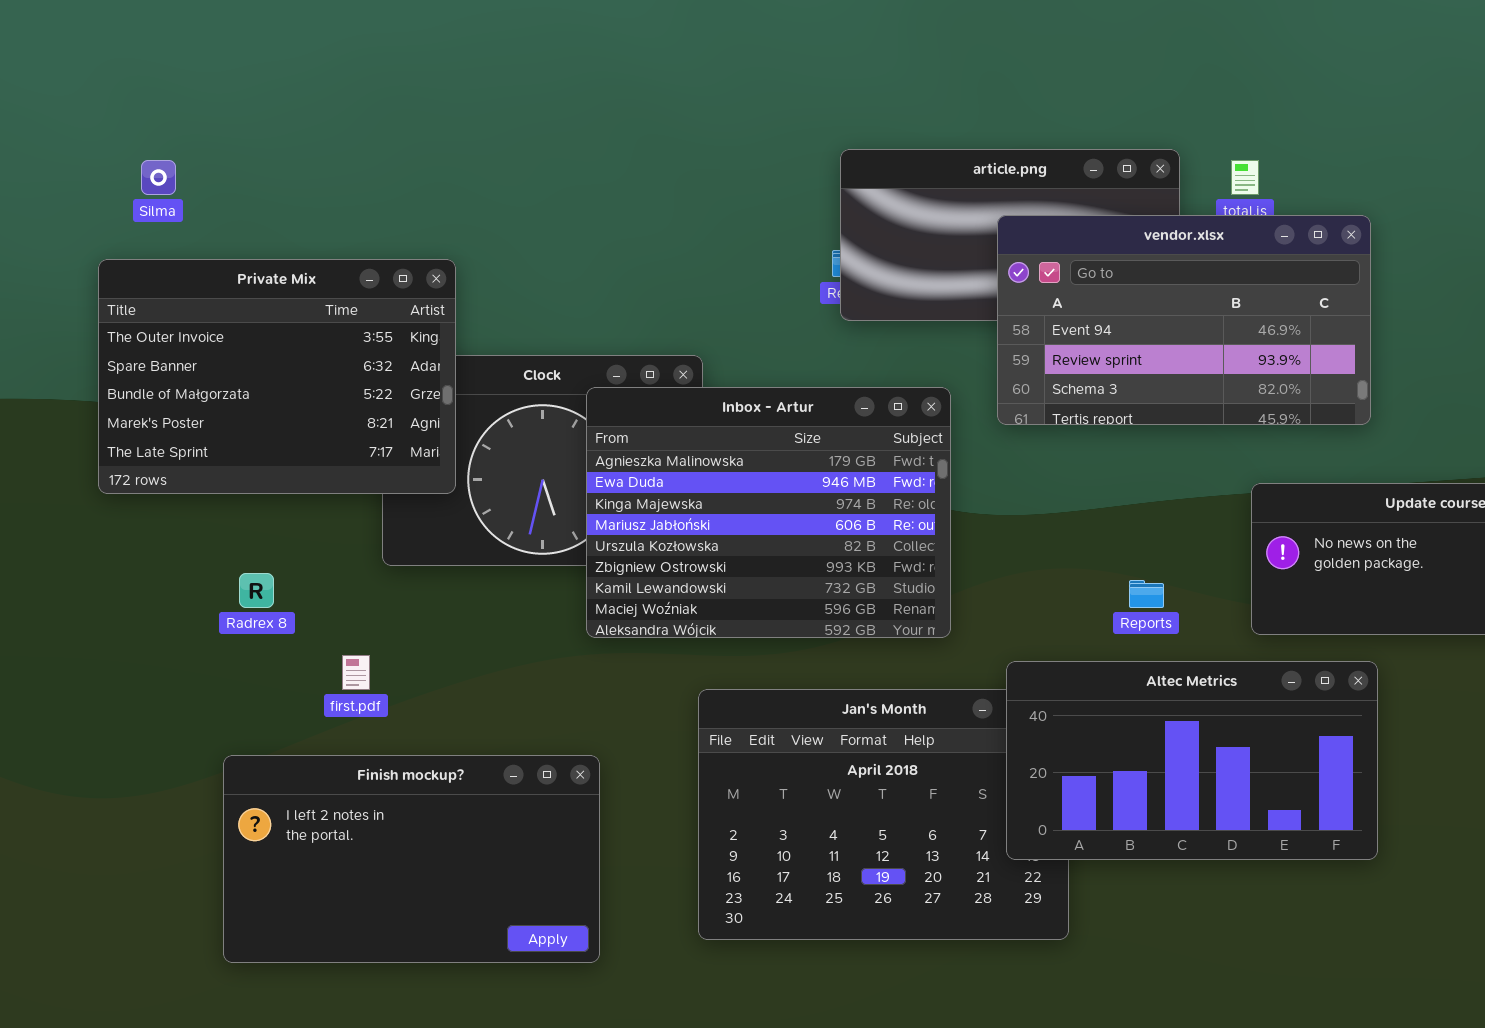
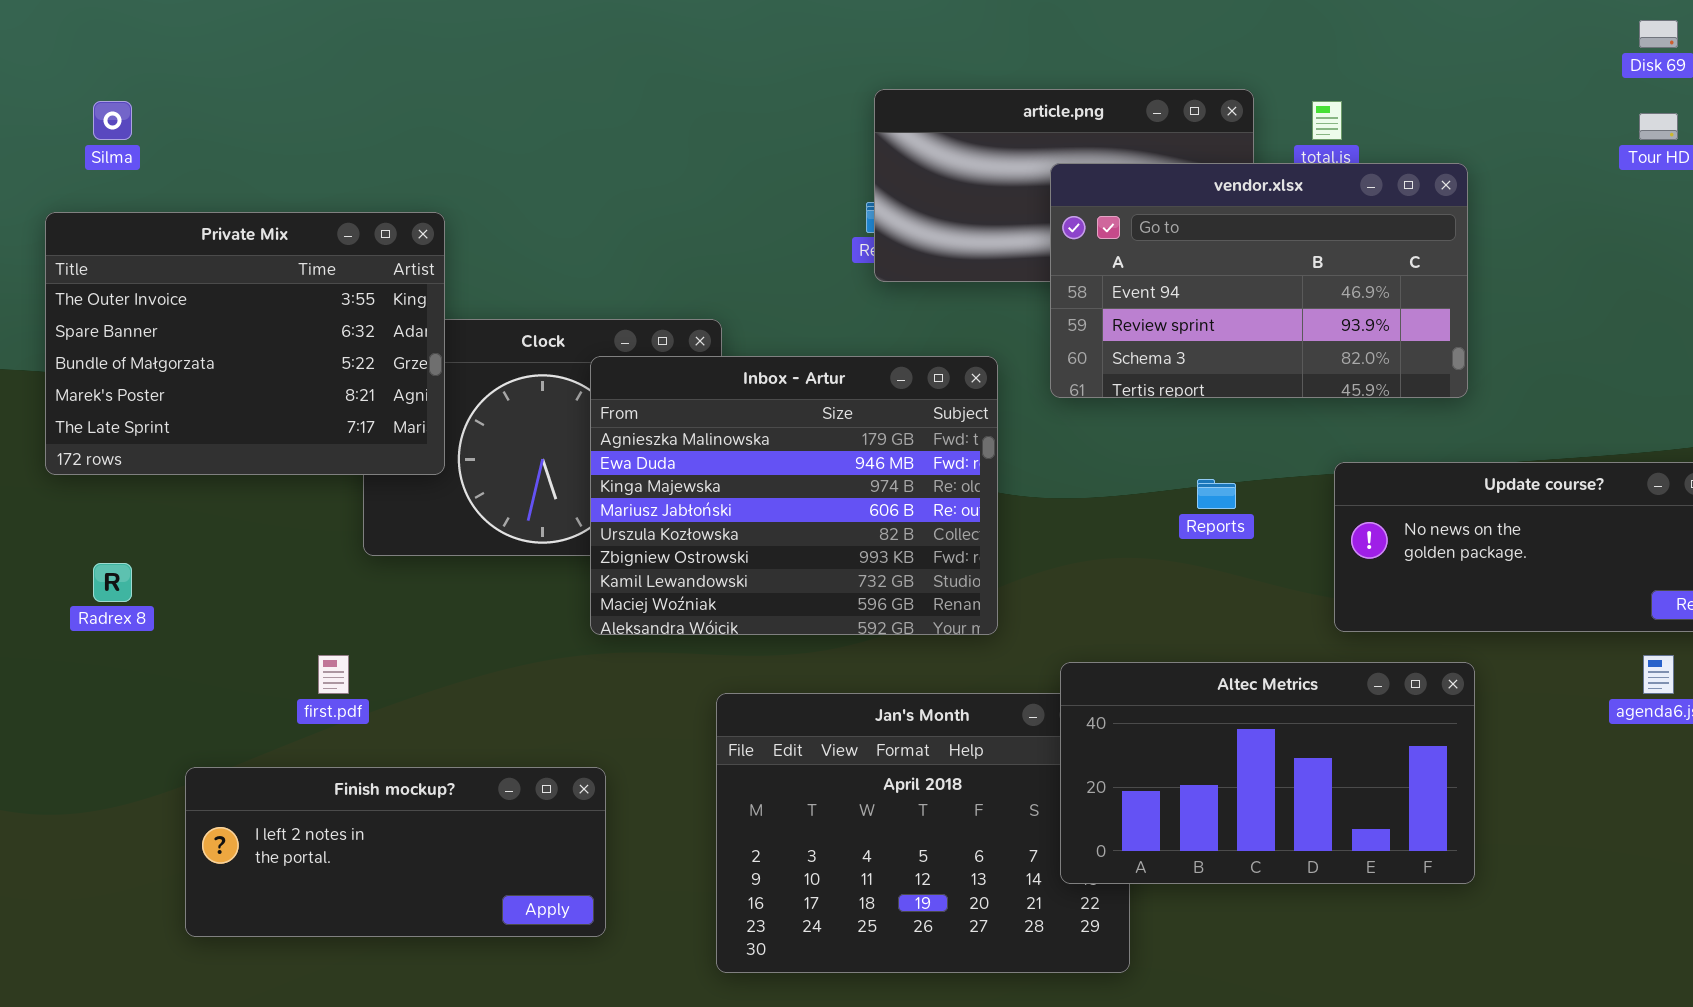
Radrex 8: [239,573,274,608] -> [93,563,132,602], moved
Reports: [1129,580,1164,608] -> [1197,479,1236,509], moved
Finish mockup?: [223,755,600,963] -> [185,767,606,937], resized

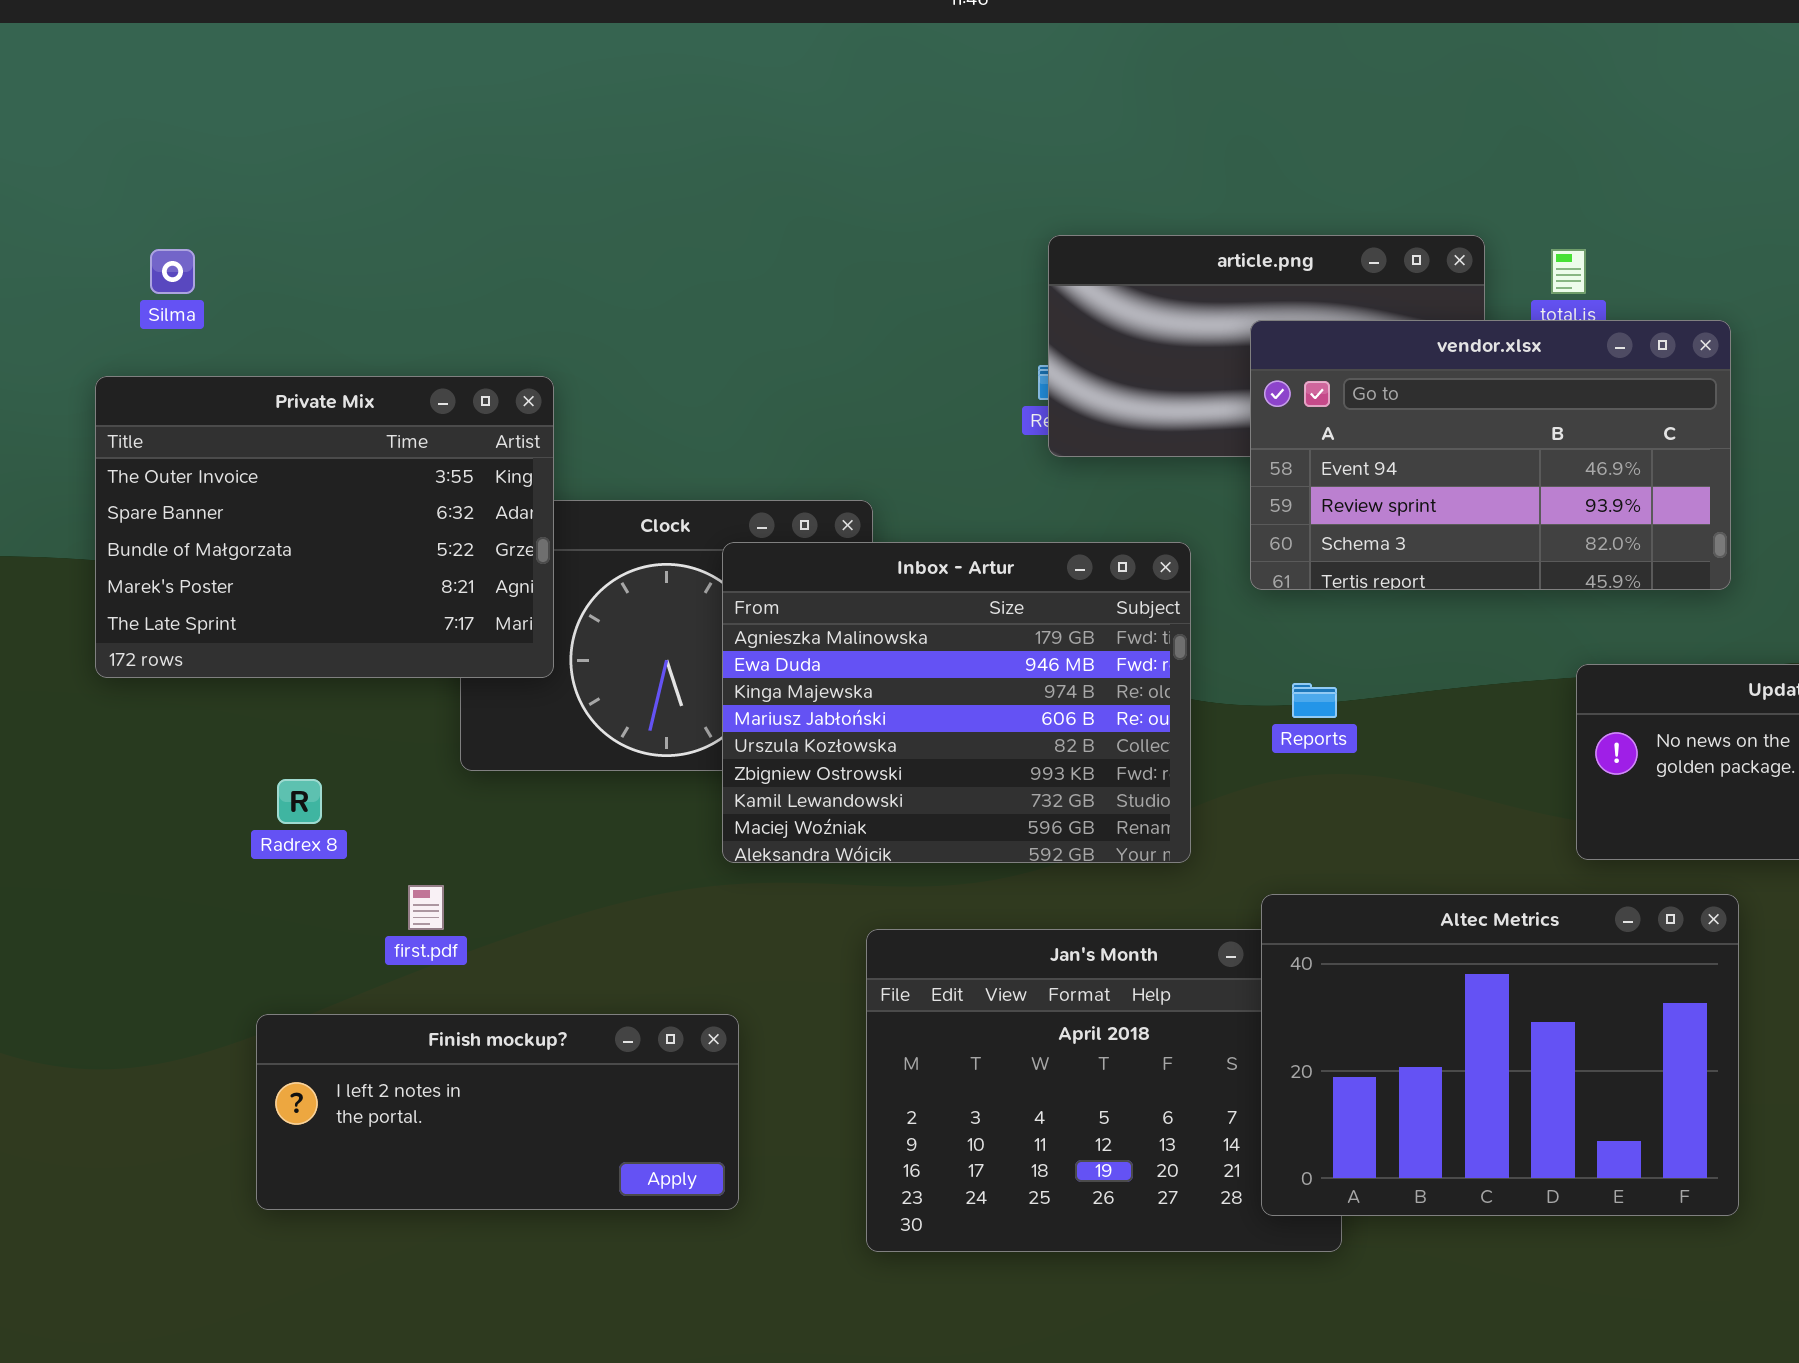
Reports: [1197,479,1236,509] -> [1292,683,1337,718], moved
Radrex 8: [93,563,132,602] -> [277,779,322,824], moved
Altec Metrics: [1060,662,1475,884] -> [1261,894,1739,1216], resized

